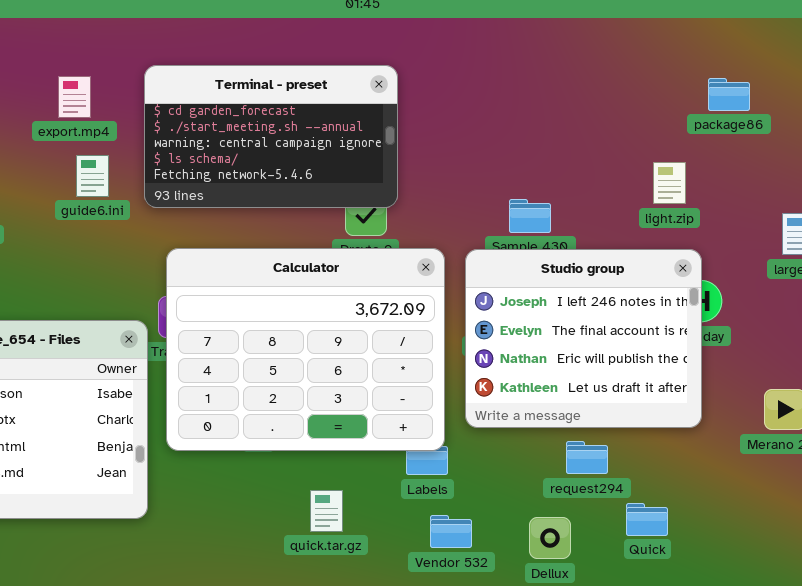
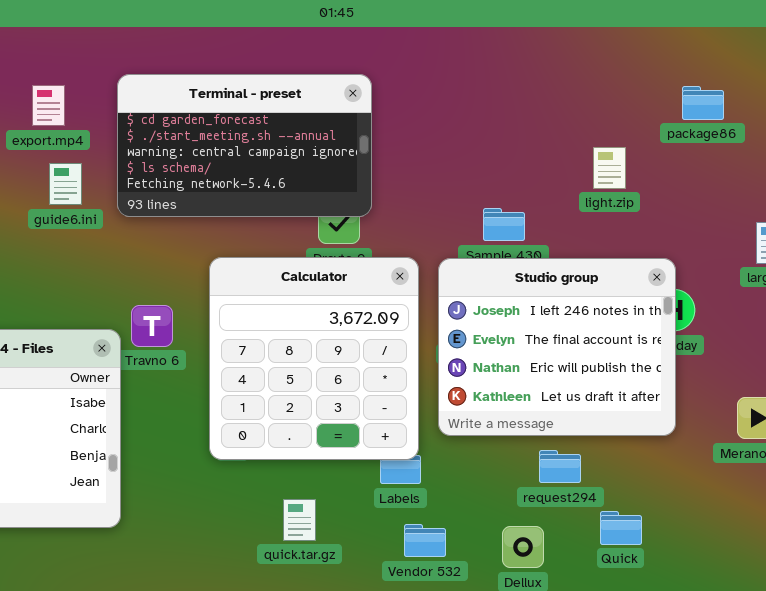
light.zip: [653,162,686,204] -> [593,147,626,189], moved
Calculator: [166,248,445,451] -> [209,257,419,460], resized

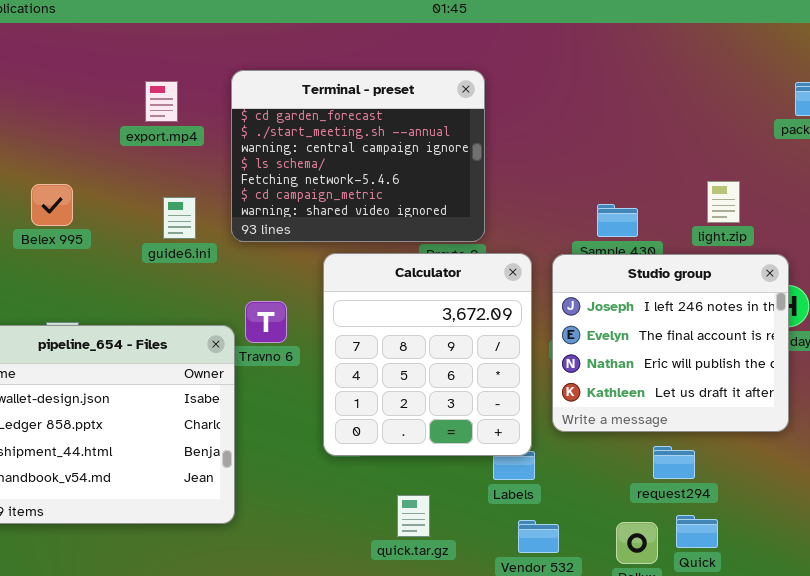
Terminal - preset: [117,74,372,217] -> [231,70,485,242], resized
light.zip: [593,147,626,189] -> [707,181,740,223], moved
guide6.ini: [49,163,82,205] -> [163,197,196,239], moved
Quick: [600,511,642,545] -> [676,515,718,548], moved

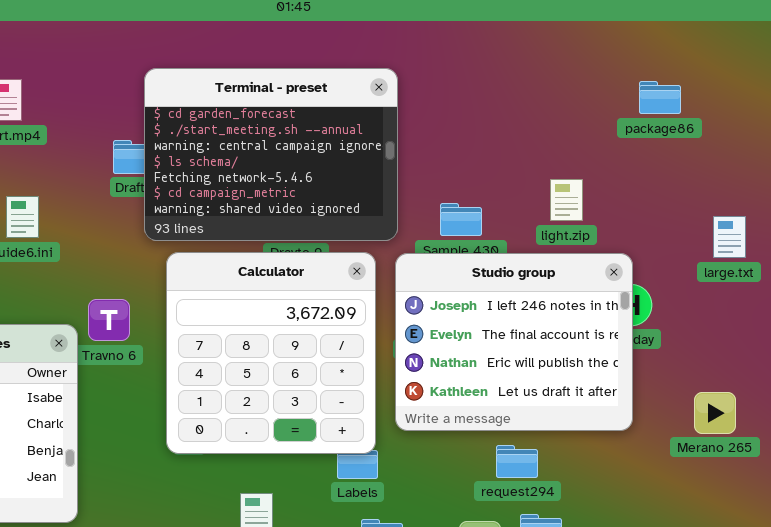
Terminal - preset: [231,70,485,242] -> [144,68,398,241], moved

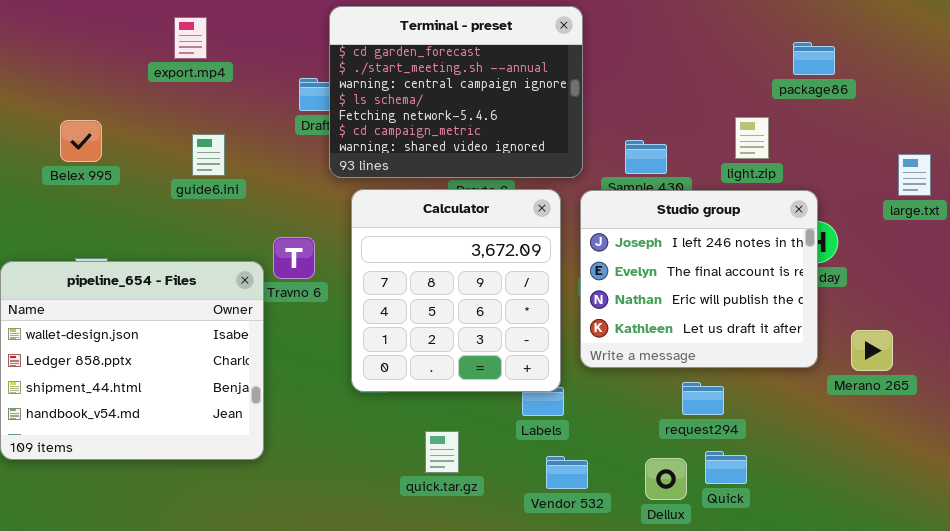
package86: [639,81,681,114] -> [793,42,835,75], moved
Merano 265: [694,392,736,434] -> [851,330,893,371], moved

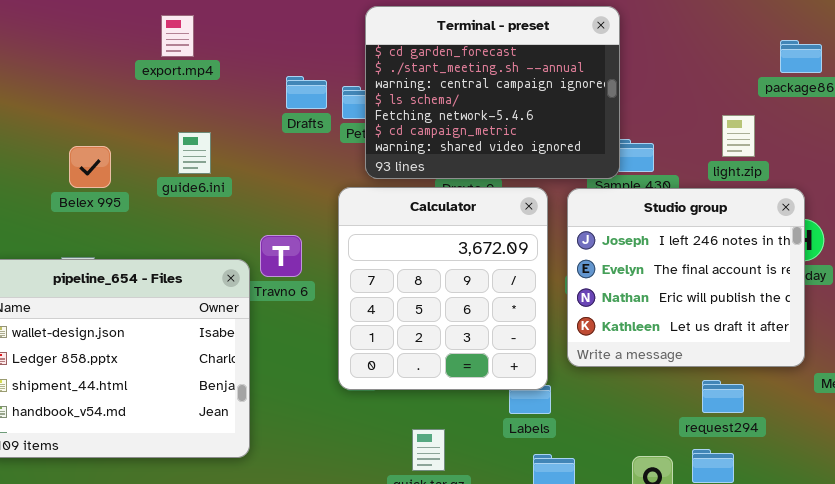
Terminal - preset: [329,6,583,178] -> [365,6,620,179], moved
Belex 995: [60,120,102,162] -> [69,146,111,188], moved
request294: [682,382,724,415] -> [702,380,744,413], moved

